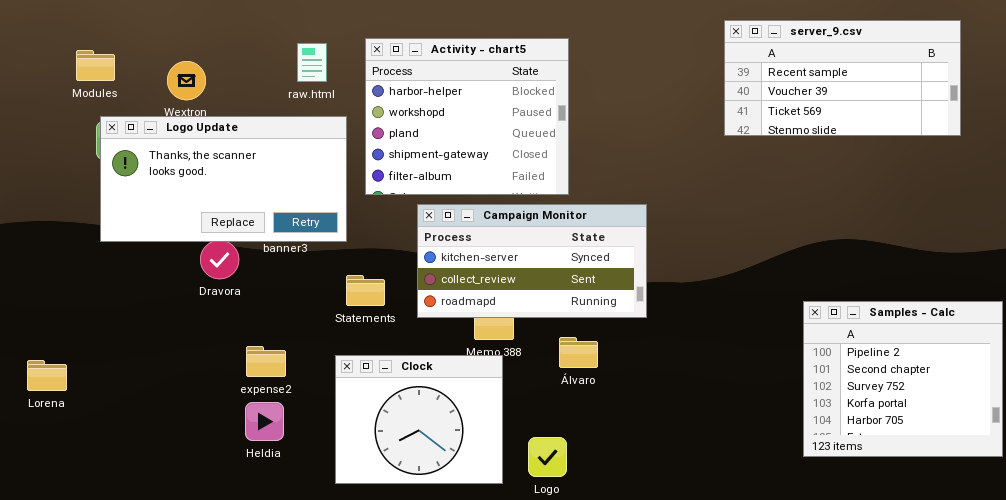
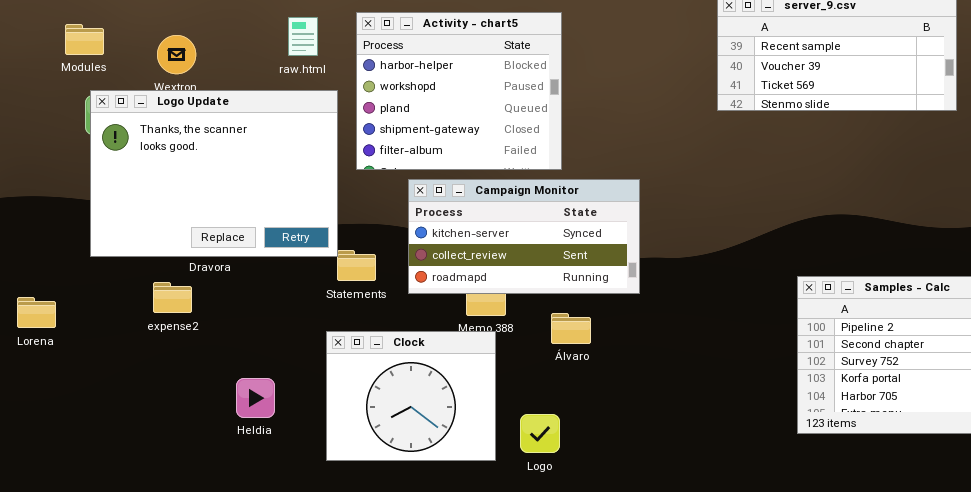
Logo Update: [100,116,347,242] -> [90,90,338,257], resized
expense2: [246,346,286,377] -> [153,282,192,313], moved
Lorena: [27,360,67,391] -> [17,297,56,328], moved

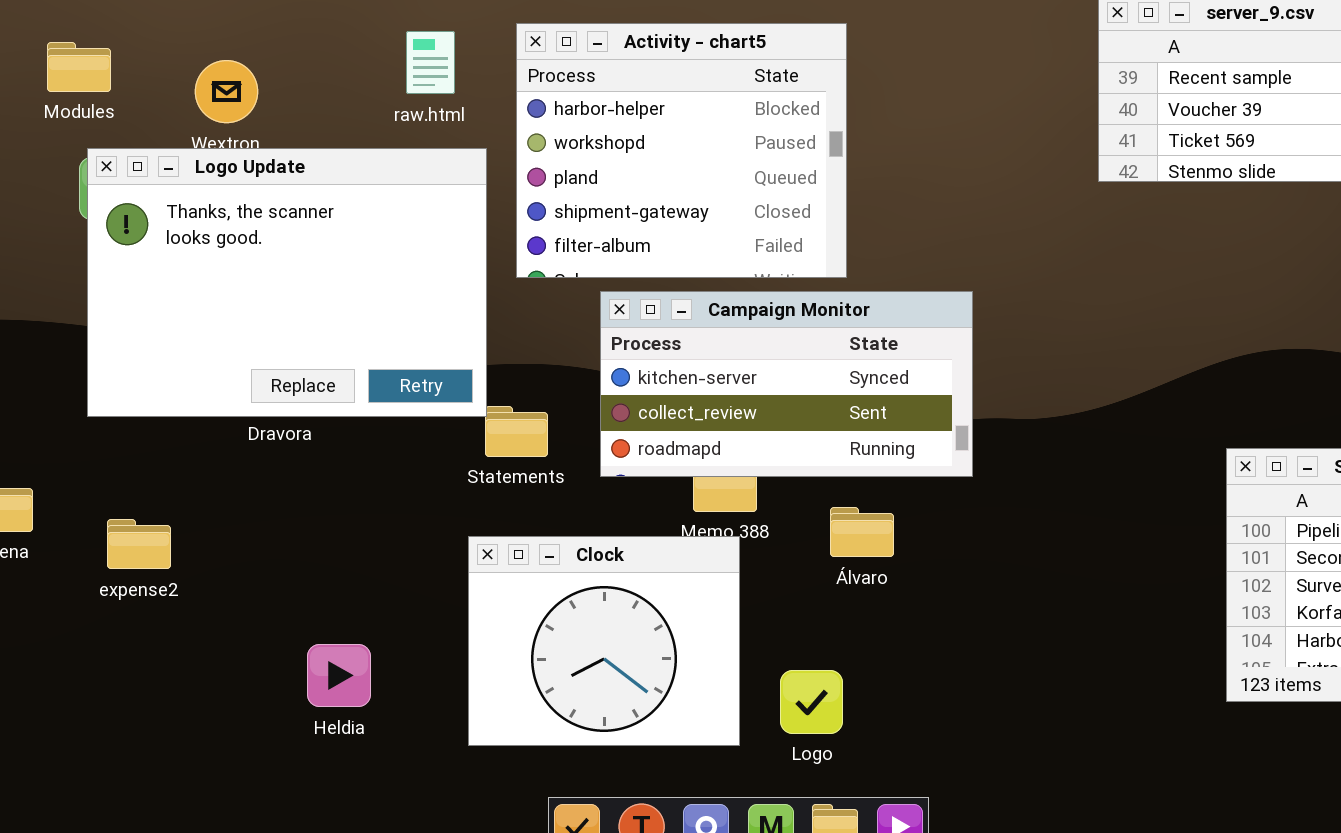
expense2: [153,282,192,313] -> [107,519,171,569], moved
Heldia: [236,378,275,418] -> [307,644,371,707], moved

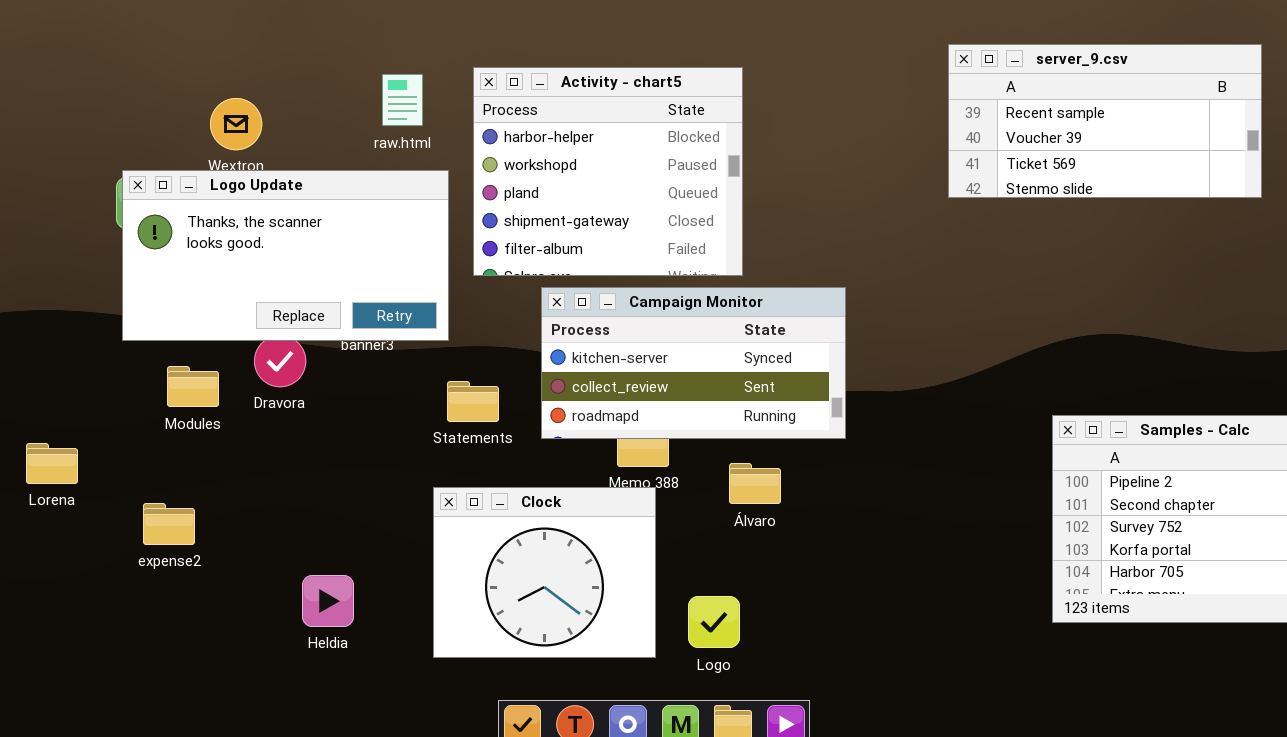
Modules: [47,42,111,92] -> [167,366,219,407], moved
Logo Update: [87,148,487,417] -> [122,170,449,341], resized
expense2: [107,519,171,569] -> [143,503,195,545], moved

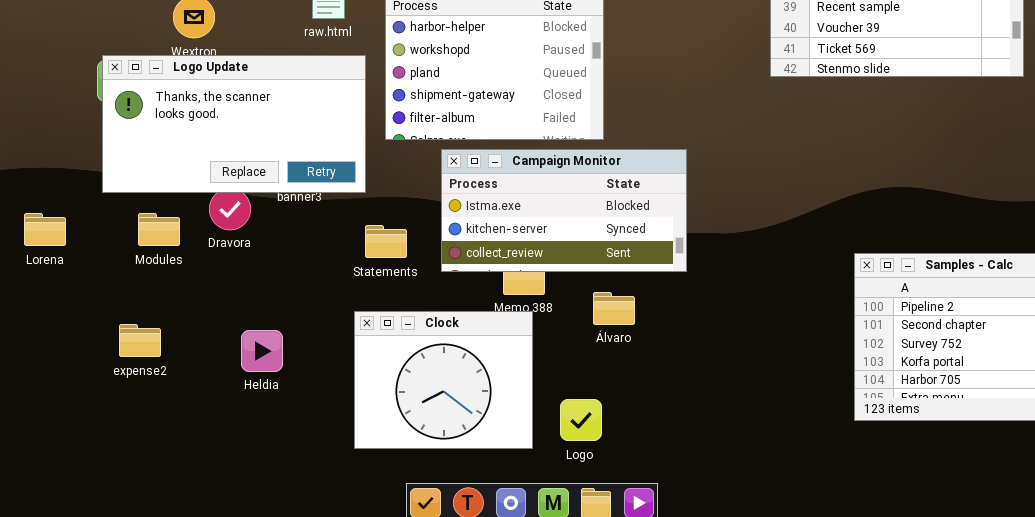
Campaign Monitor: [541,287,846,439] -> [441,149,687,272], scrolled up 1 row
Lorena: [26,443,78,484] -> [24,213,66,246], moved
Heldia: [302,575,354,627] -> [241,330,283,372], moved

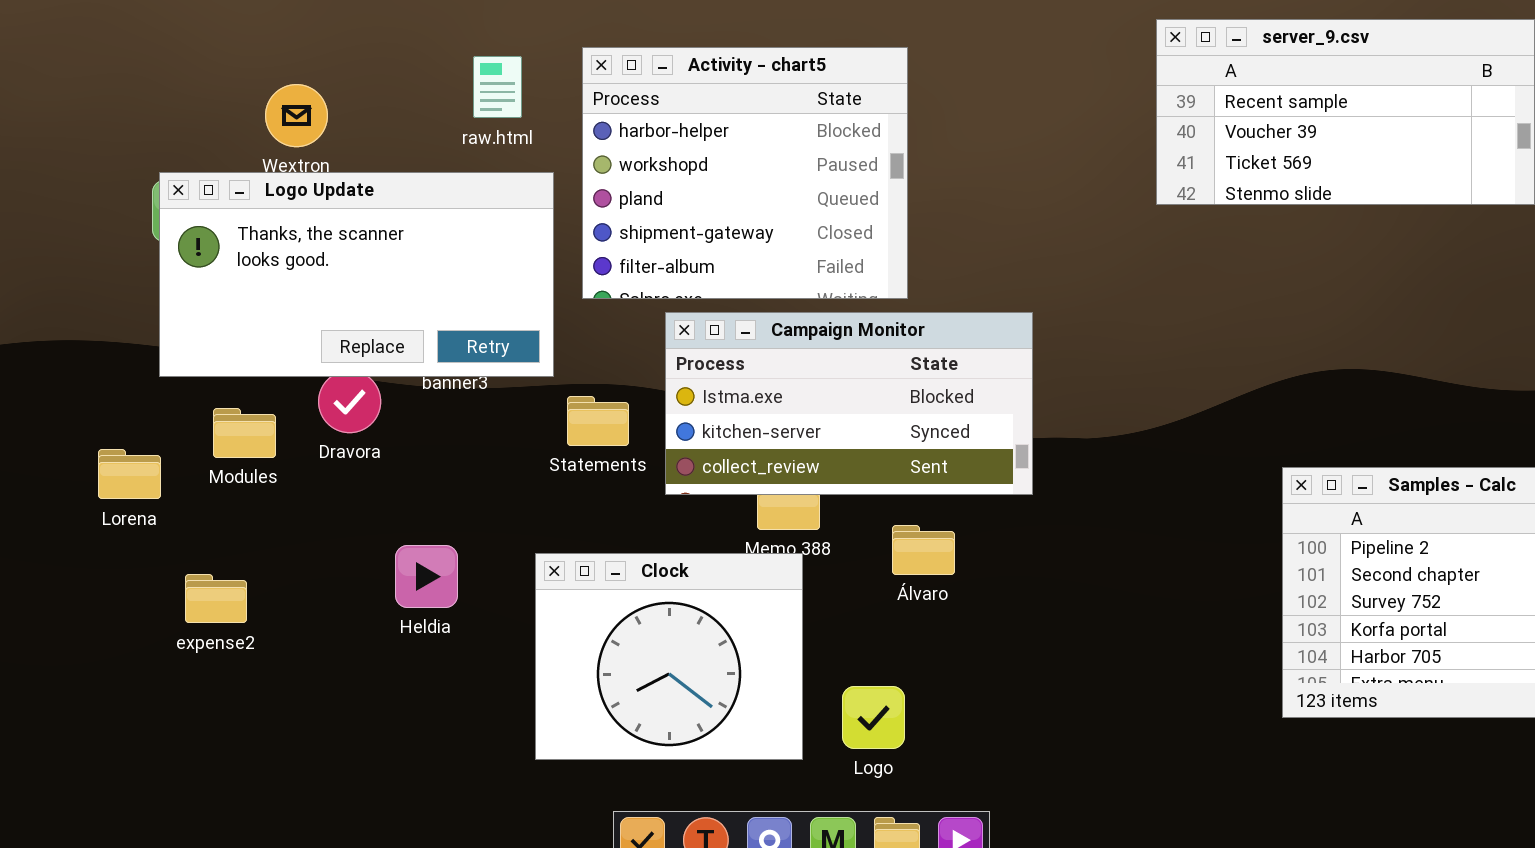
Lorena: [24,213,66,246] -> [98,449,161,499], moved
Statements: [365,225,407,258] -> [567,396,629,446], moved
Heldia: [241,330,283,372] -> [395,545,458,608], moved

